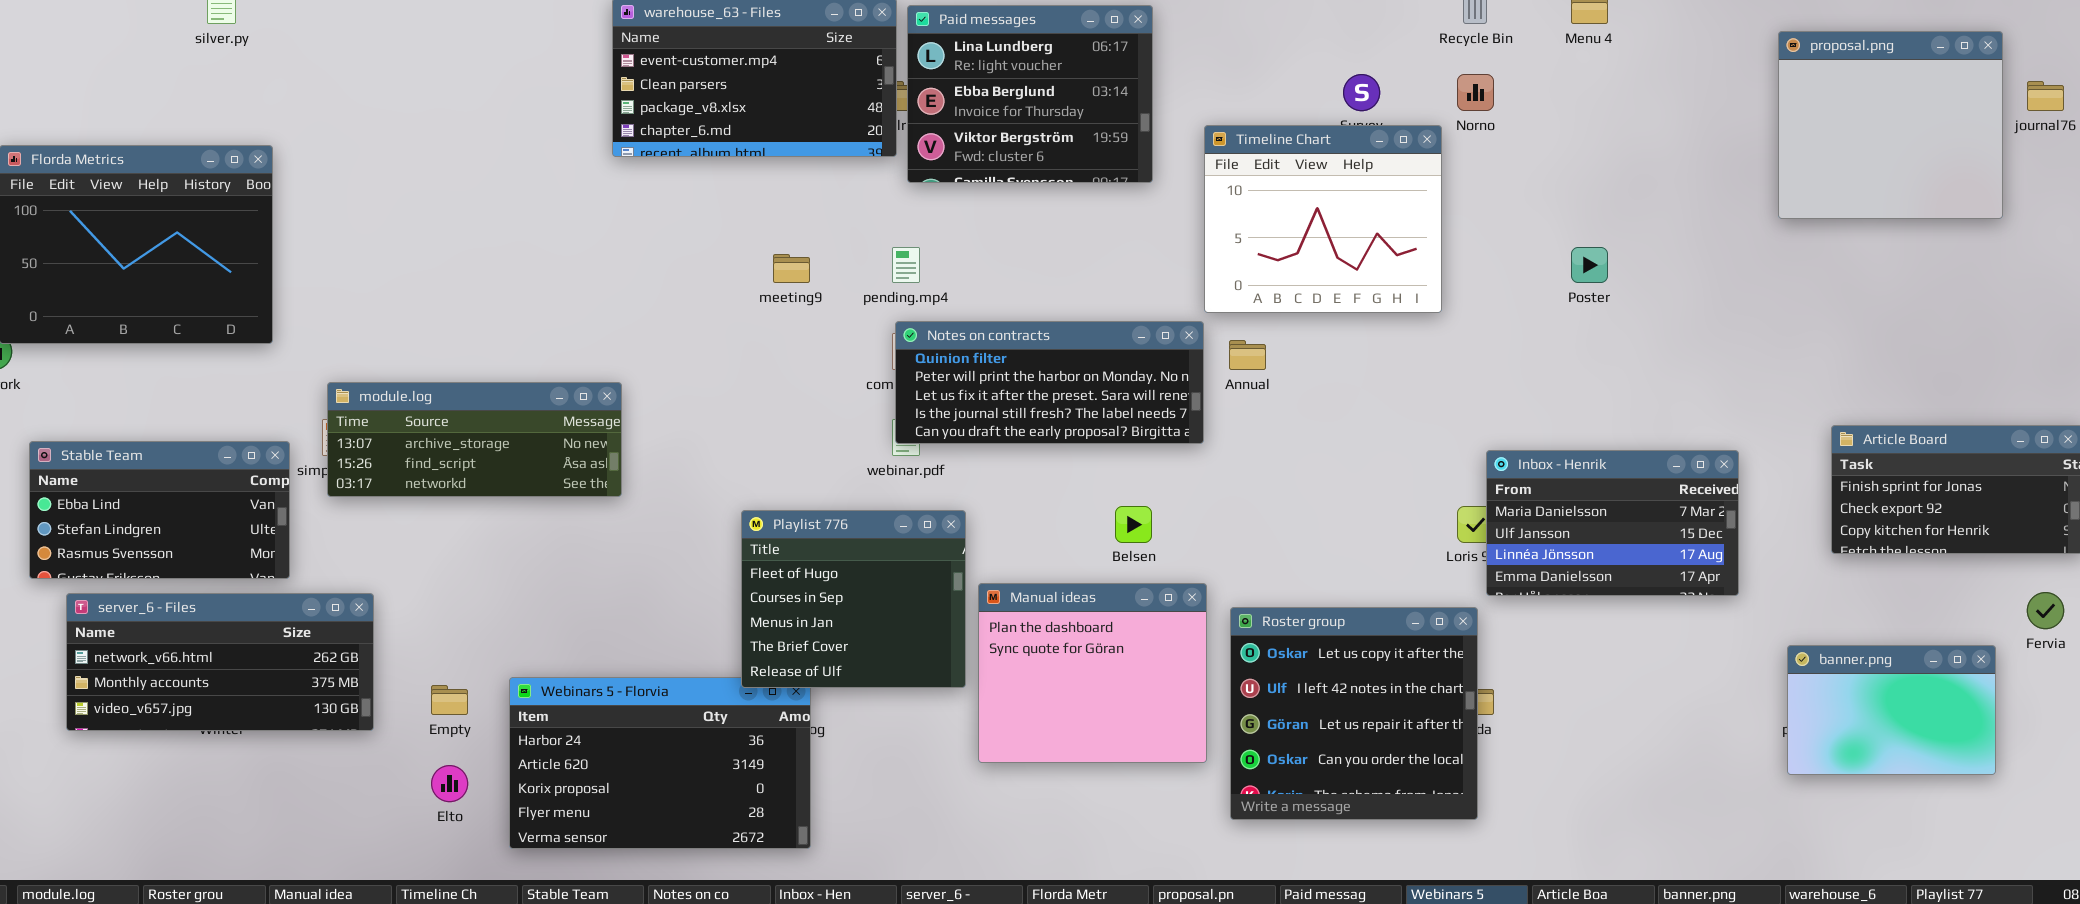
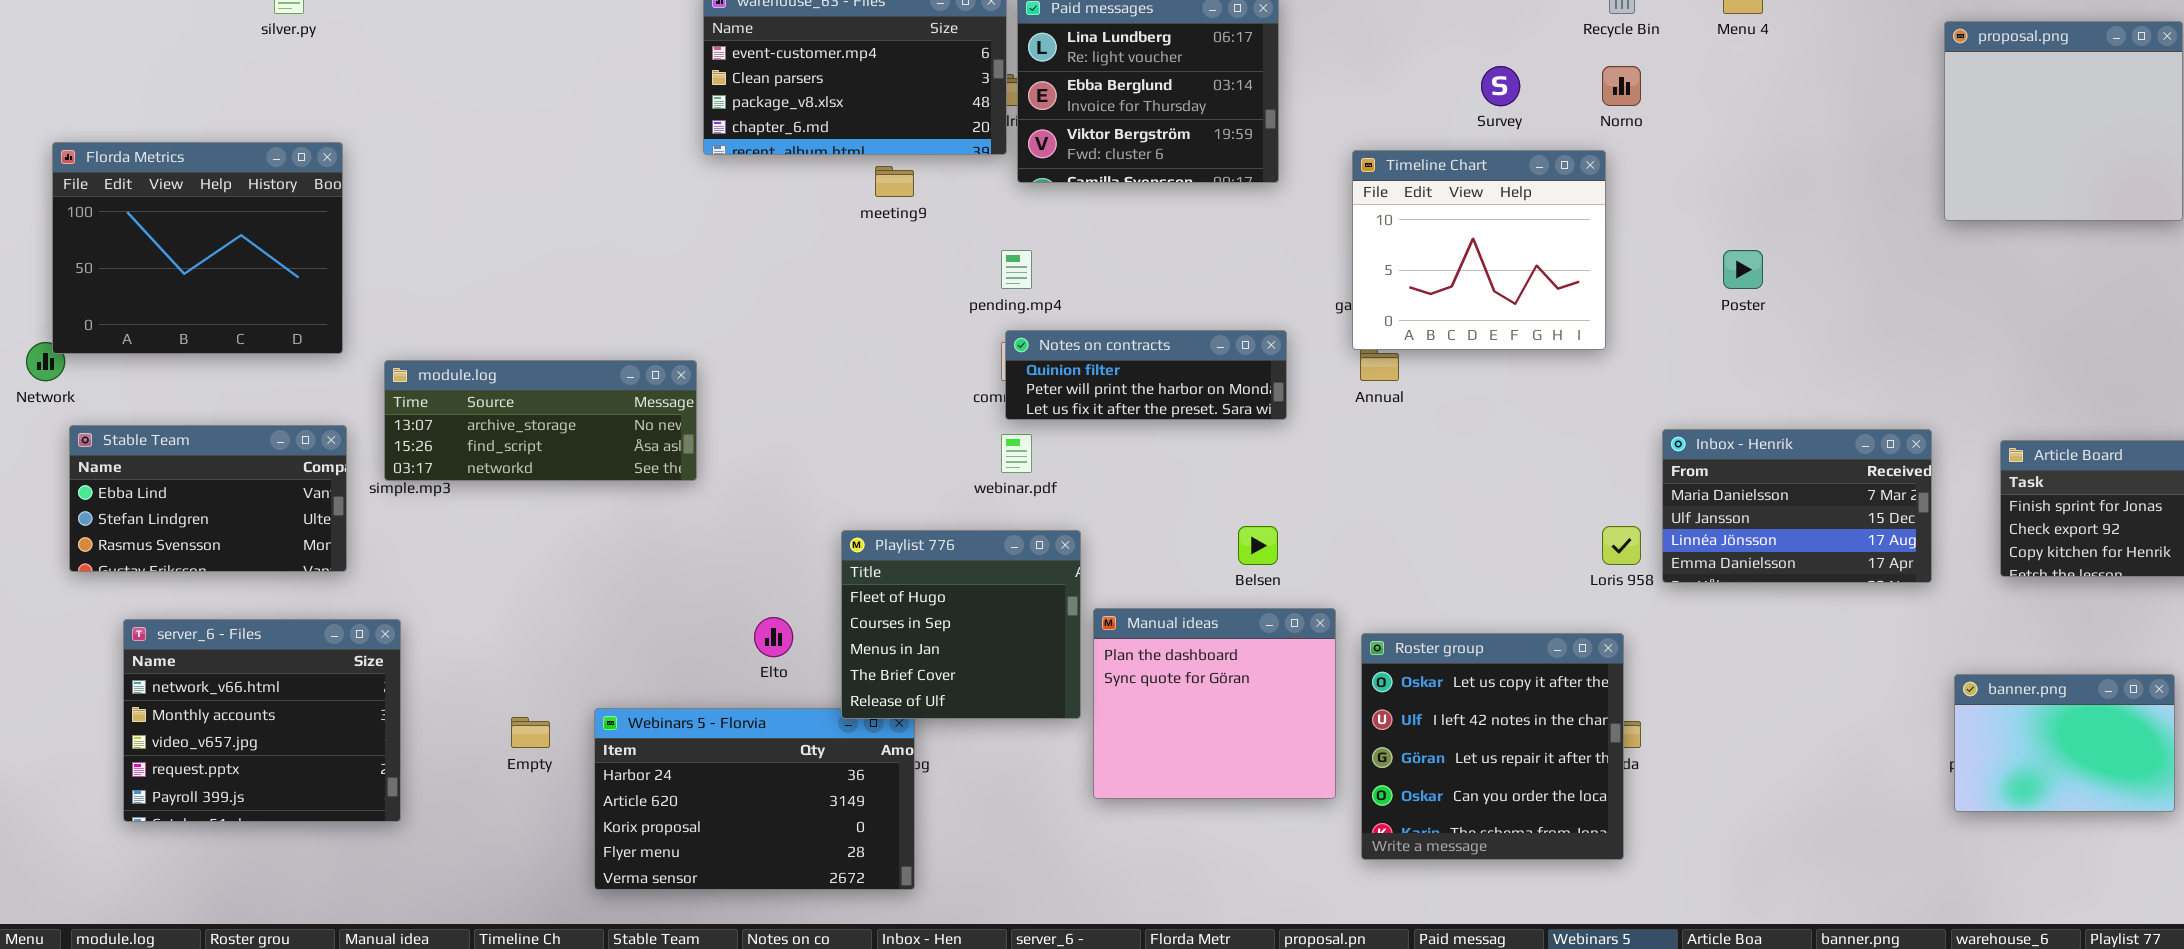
Timeline Chart: [1204,125,1442,313] -> [1352,150,1606,350], moved
meeting9: [773,254,810,283] -> [875,166,914,197], moved
Notes on contracts: [895,321,1204,444] -> [1005,330,1287,420], resized
module.log: [327,382,622,497] -> [384,360,697,481], moved
Stable Team: [29,441,290,579] -> [69,425,347,572], moved
Inbox - Henrik: [1486,450,1739,596] -> [1662,429,1932,583], moved
server_6 - Files: [66,593,374,731] -> [123,619,401,822], resized
Elto: [431,765,468,802] -> [754,617,793,657], moved

